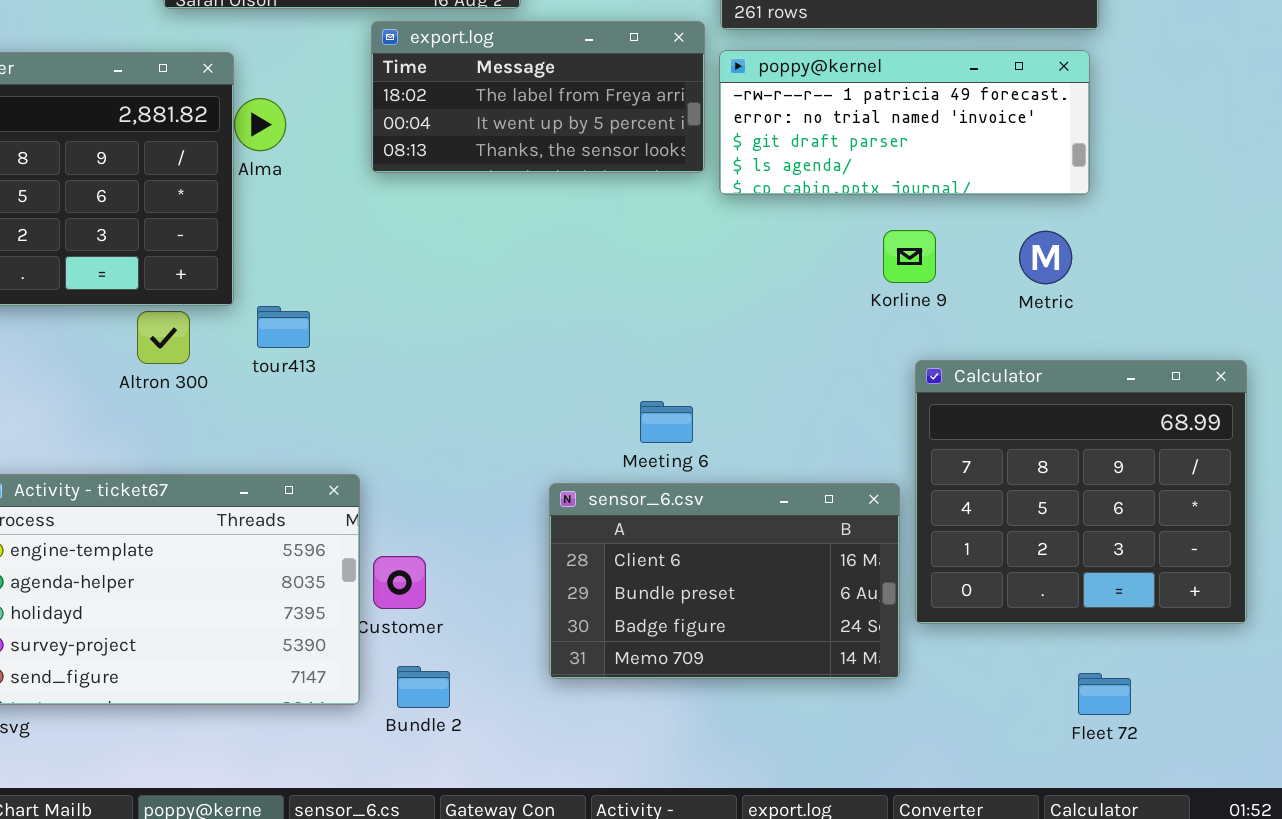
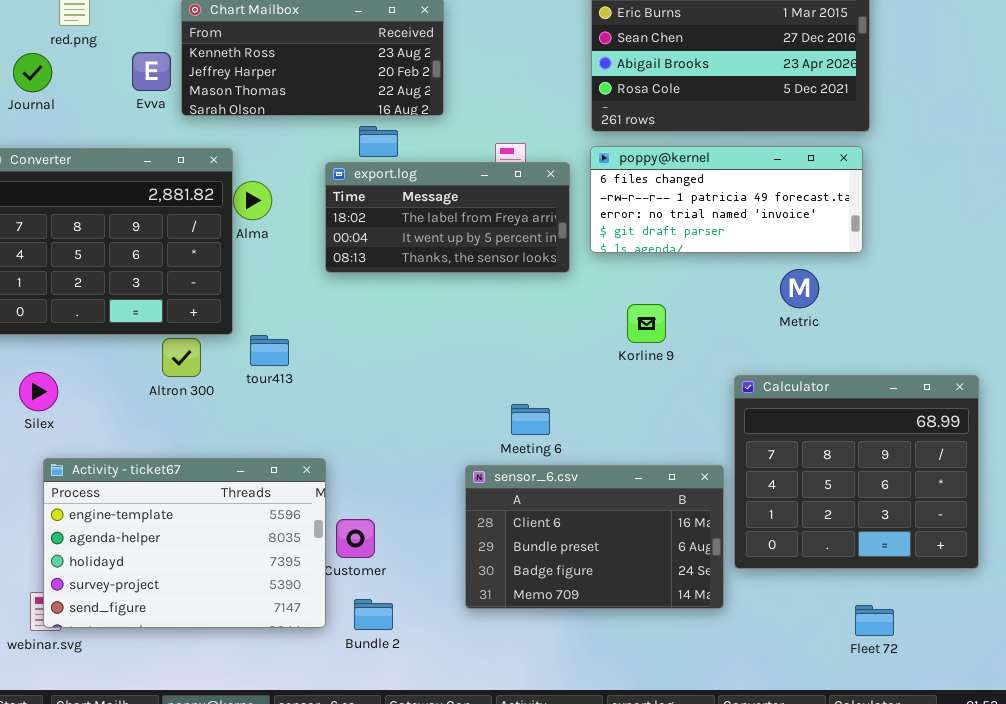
export.log: [371,21,705,173] -> [325,162,570,273], moved
poppy@kernel: [719,50,1090,195] -> [590,146,863,253], scrolled up 1 row
Korline 9: [883,230,936,283] -> [627,304,666,343], moved
Metric: [1019,231,1072,284] -> [780,269,819,308], moved
Meeting 6: [640,401,693,443] -> [511,404,550,435], moved

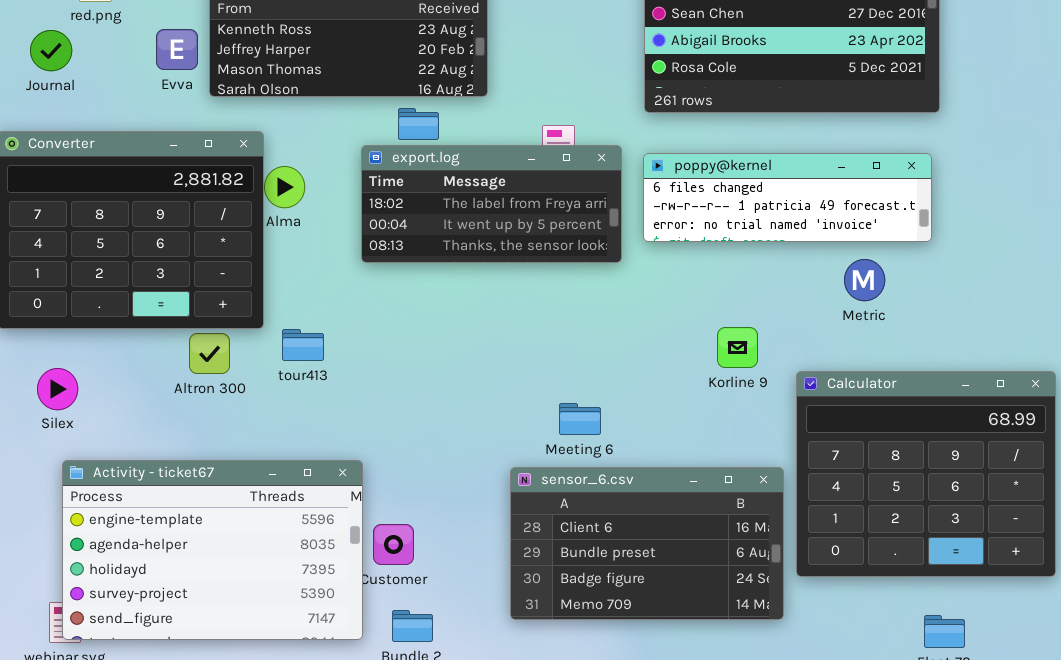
poppy@kernel: [590,146,863,253] -> [643,153,932,242], resized
Korline 9: [627,304,666,343] -> [717,327,758,368], moved

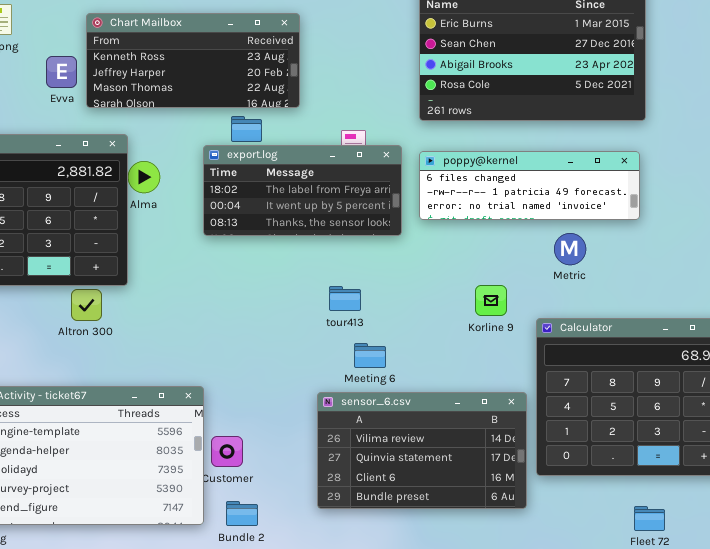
Metric: [844,259,885,301] -> [554,233,586,265], moved
tour413: [282,329,324,361] -> [329,286,361,311], moved
sensor_6.csv: [510,467,784,620] -> [317,392,527,509], scrolled up 2 rows

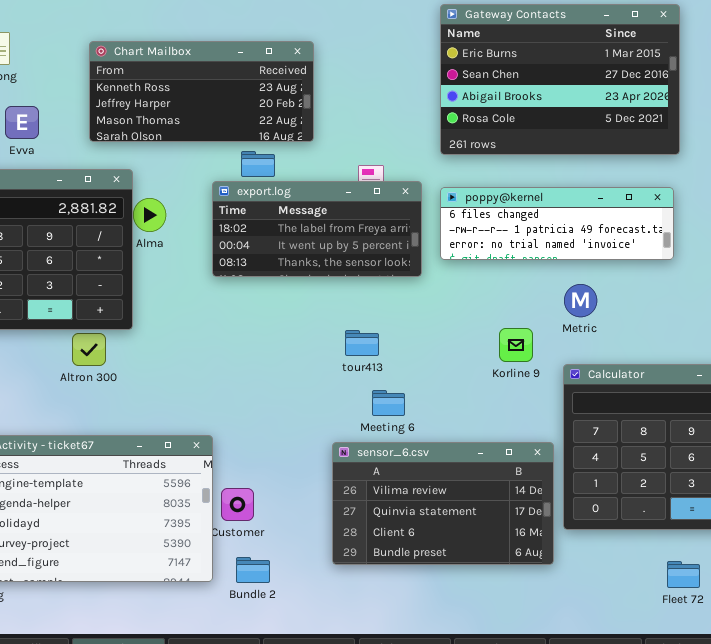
Evva: [46,56,77,88] -> [5,106,39,139], moved
Metric: [554,233,586,265] -> [564,284,597,317], moved

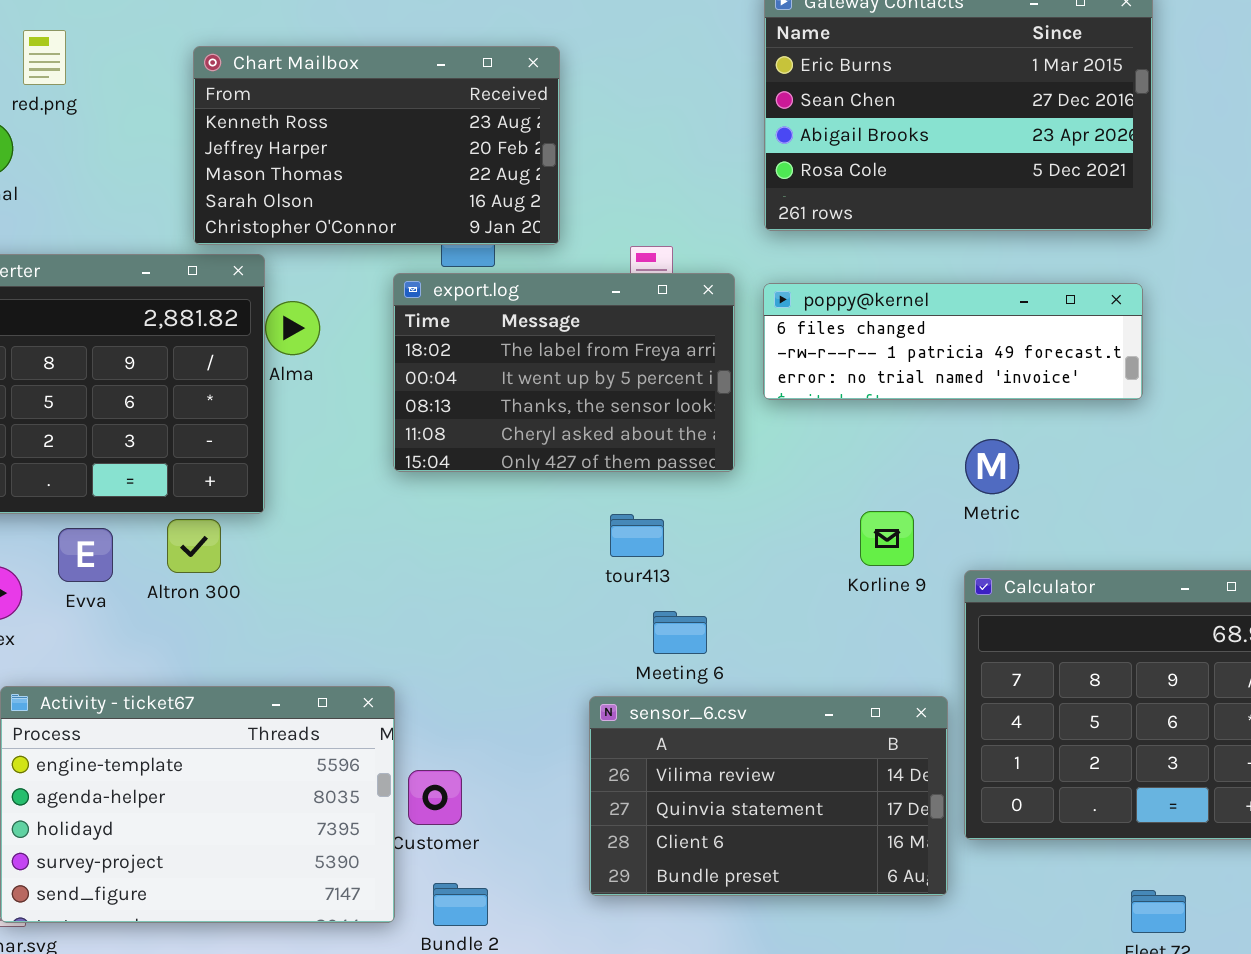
Chart Mailbox: [89,41,314,142] -> [193,46,560,245], resized
Evva: [5,106,39,139] -> [58,528,113,582], moved
export.log: [212,181,422,277] -> [393,273,735,472], resized

